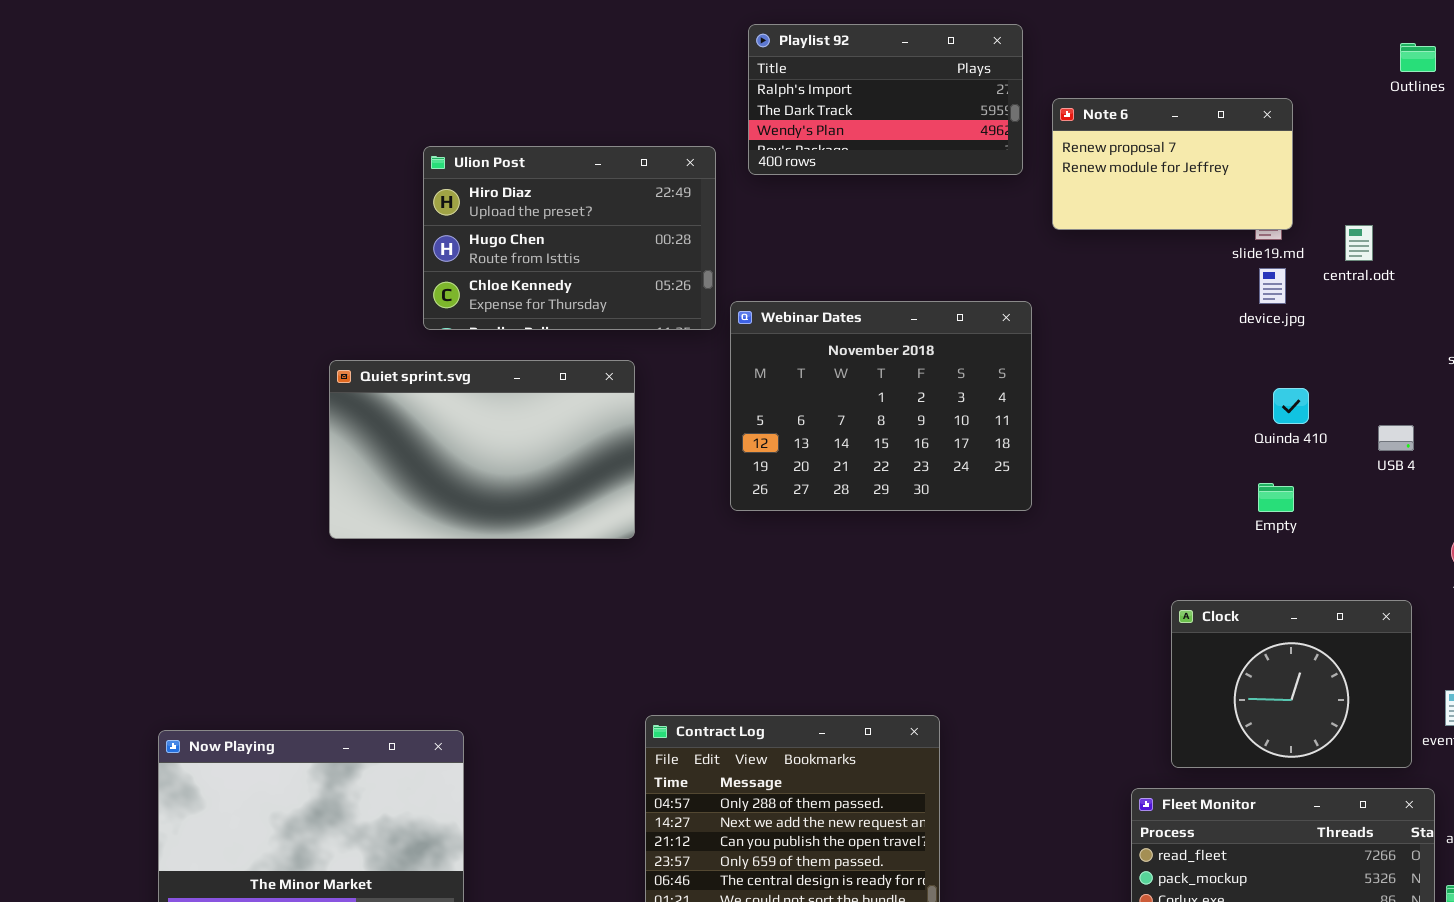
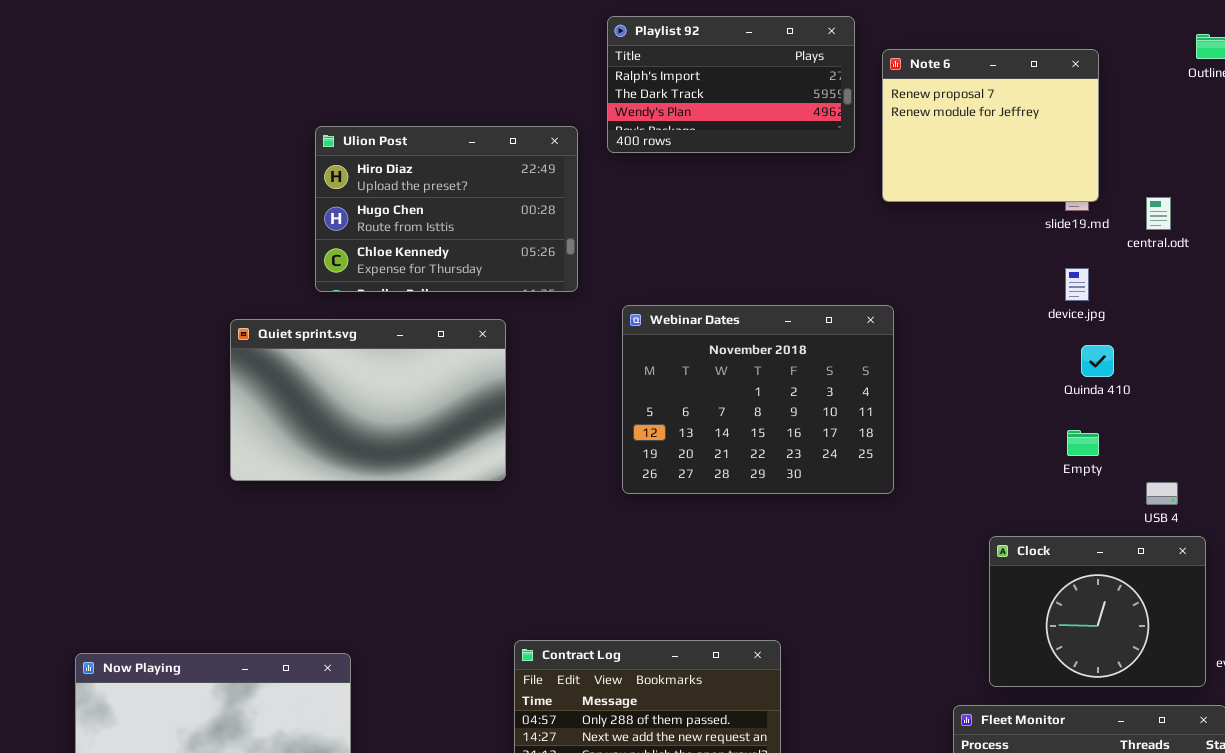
Note 6: [1052,98,1293,230] -> [882,49,1099,202], resized
device.jpg: [1259,268,1286,304] -> [1065,268,1089,301], moved
Webinar Dates: [730,301,1032,511] -> [622,305,894,494], moved
USB 4: [1378,425,1414,451] -> [1146,482,1178,505], moved

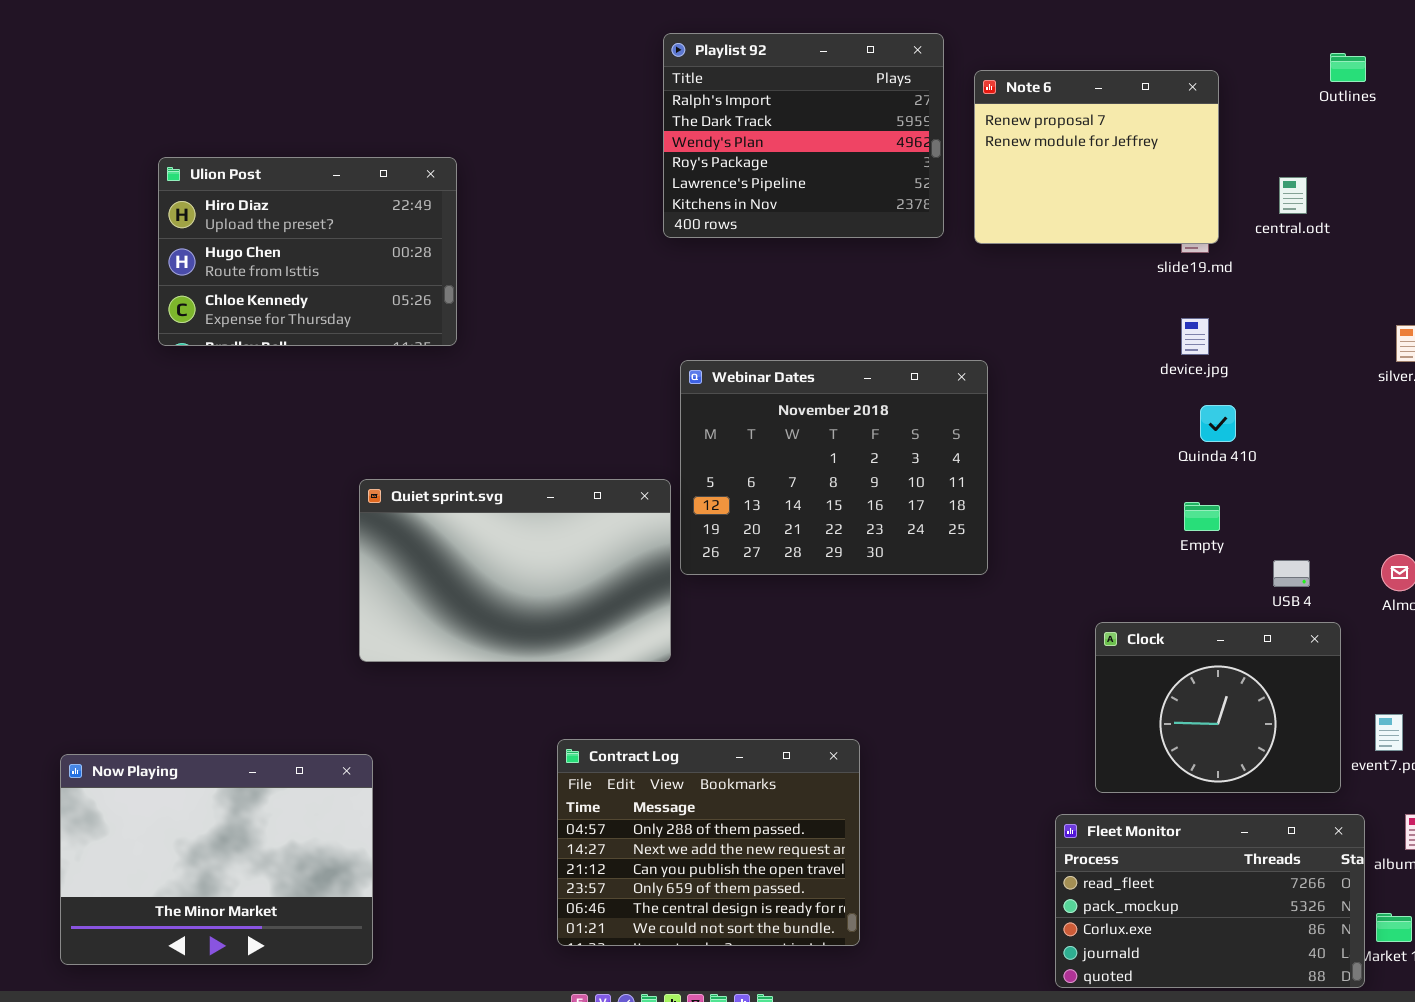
Playlist 92: [607,16,855,153] -> [663,33,944,238], resized
Ulion Post: [315,126,578,292] -> [158,157,457,346], moved
central.odt: [1146,197,1171,230] -> [1279,177,1307,214], moved
Quiet sprint.svg: [230,319,506,481] -> [359,479,671,662], moved

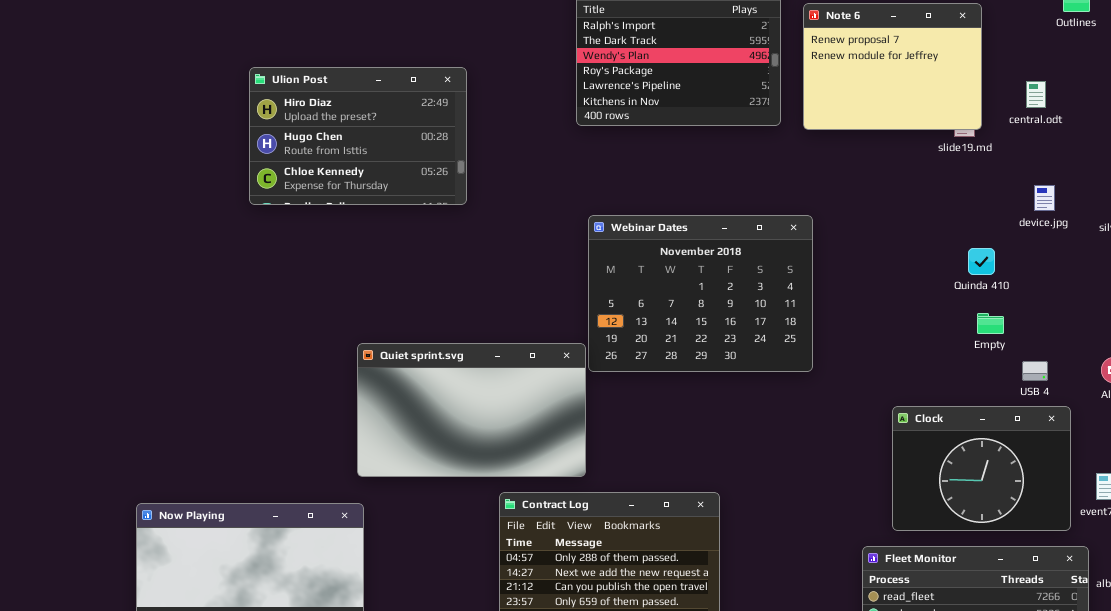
Ulion Post: [158,157,457,346] -> [249,67,467,205], moved
device.jpg: [1181,318,1209,355] -> [1034,185,1055,211], moved
Quiet sprint.svg: [359,479,671,662] -> [357,343,586,477], moved
Empty: [1184,502,1220,531] -> [977,313,1004,334], moved

